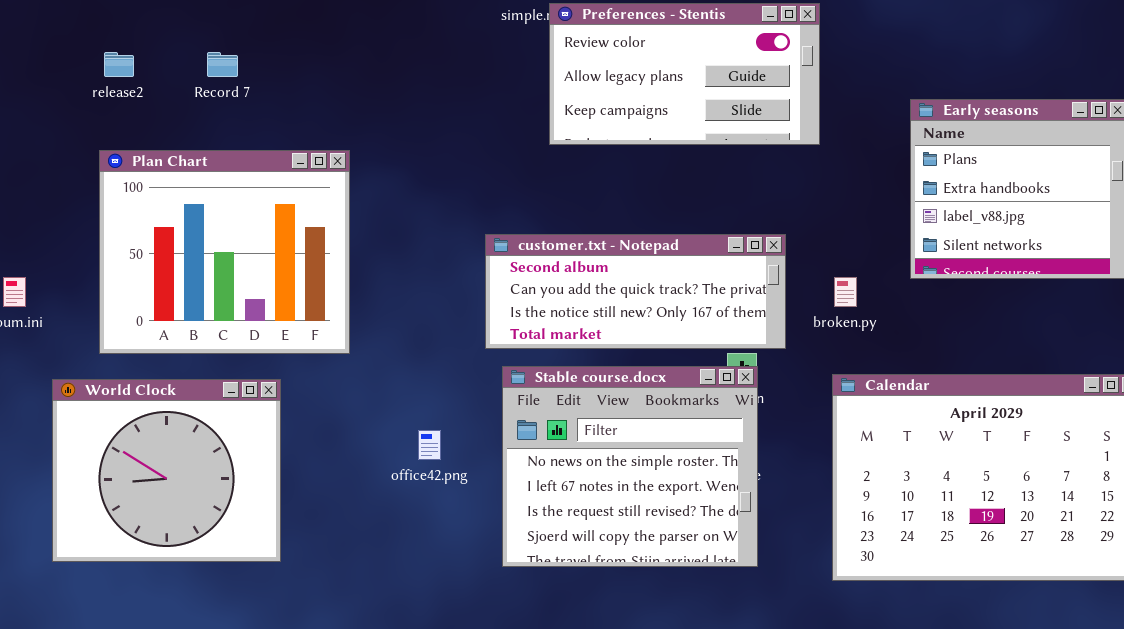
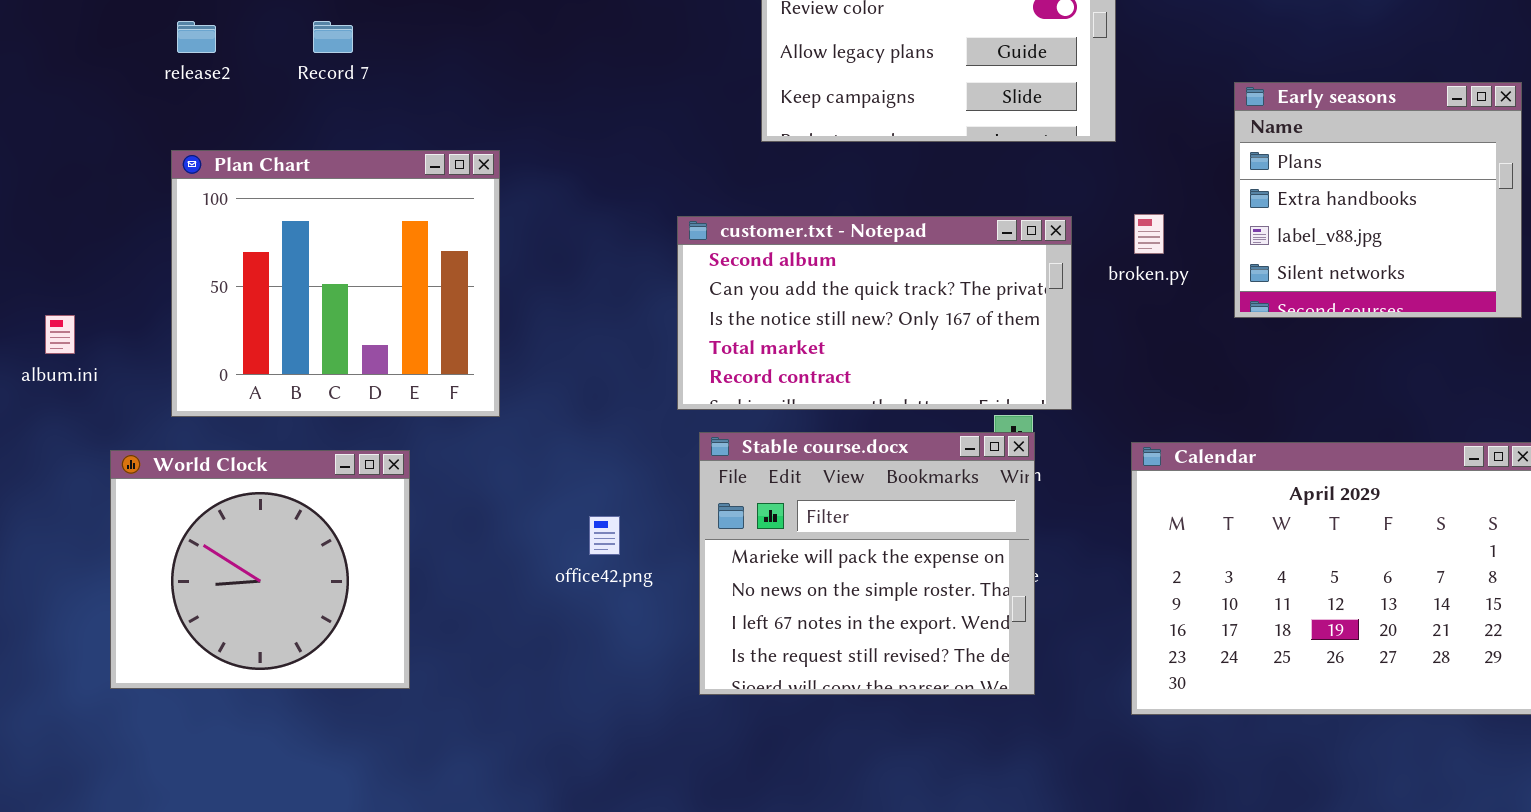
customer.txt - Notepad: [485,234,786,349] -> [677,216,1072,410], resized
broken.py: [834,277,857,307] -> [1134,214,1164,254], moved
Stable course.docx: [502,366,758,567] -> [699,432,1035,695], scrolled up 1 row

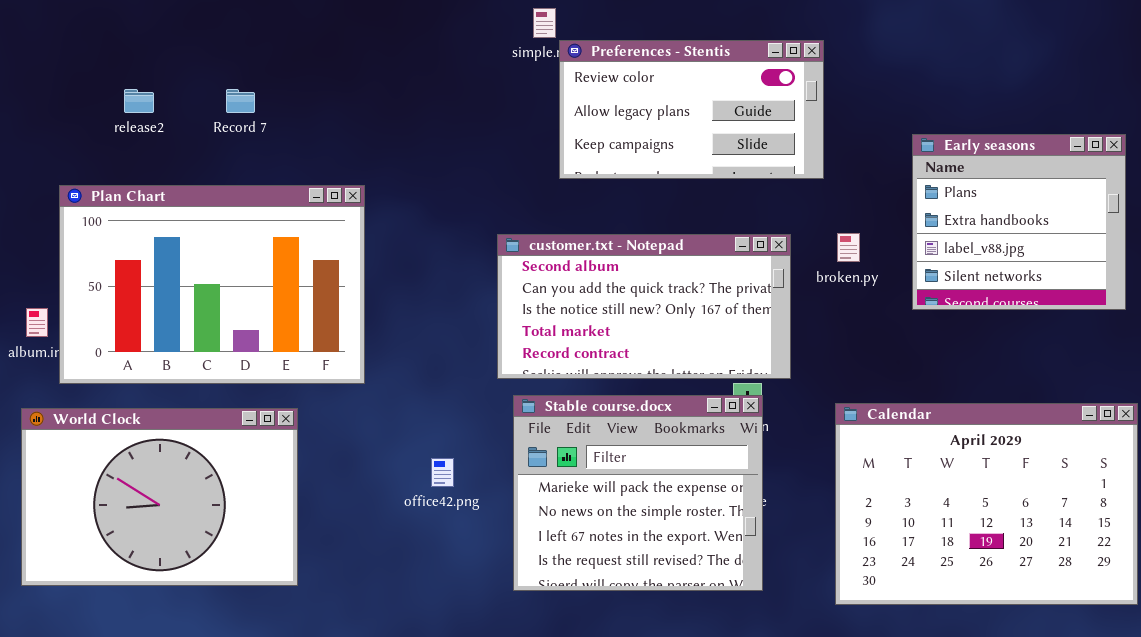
Plan Chart: [171,150,500,417] -> [59,185,365,384], resized
World Clock: [110,450,410,689] -> [21,408,298,586], resized

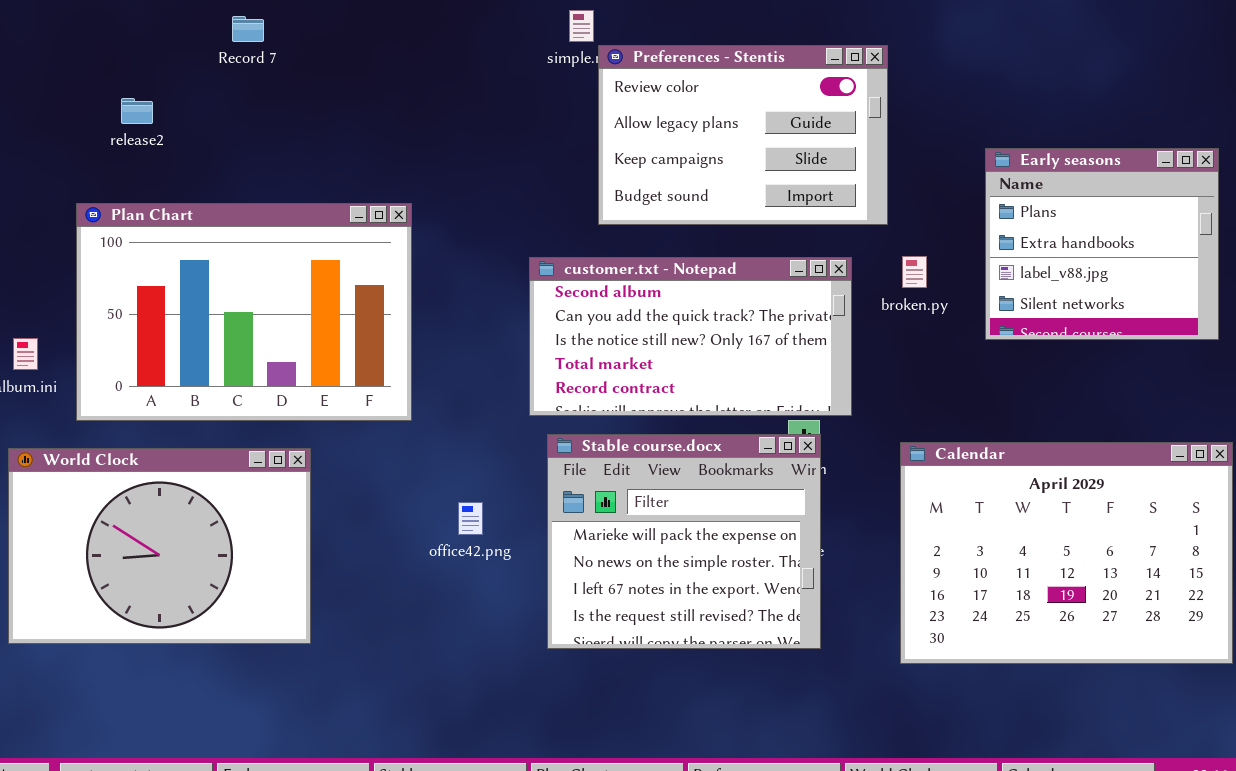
Preferences - Stentis: [559,40,824,179] -> [598,45,888,225], resized
Record 7: [226,89,255,113] -> [232,16,264,42], moved
Plan Chart: [59,185,365,384] -> [76,203,412,421], moved

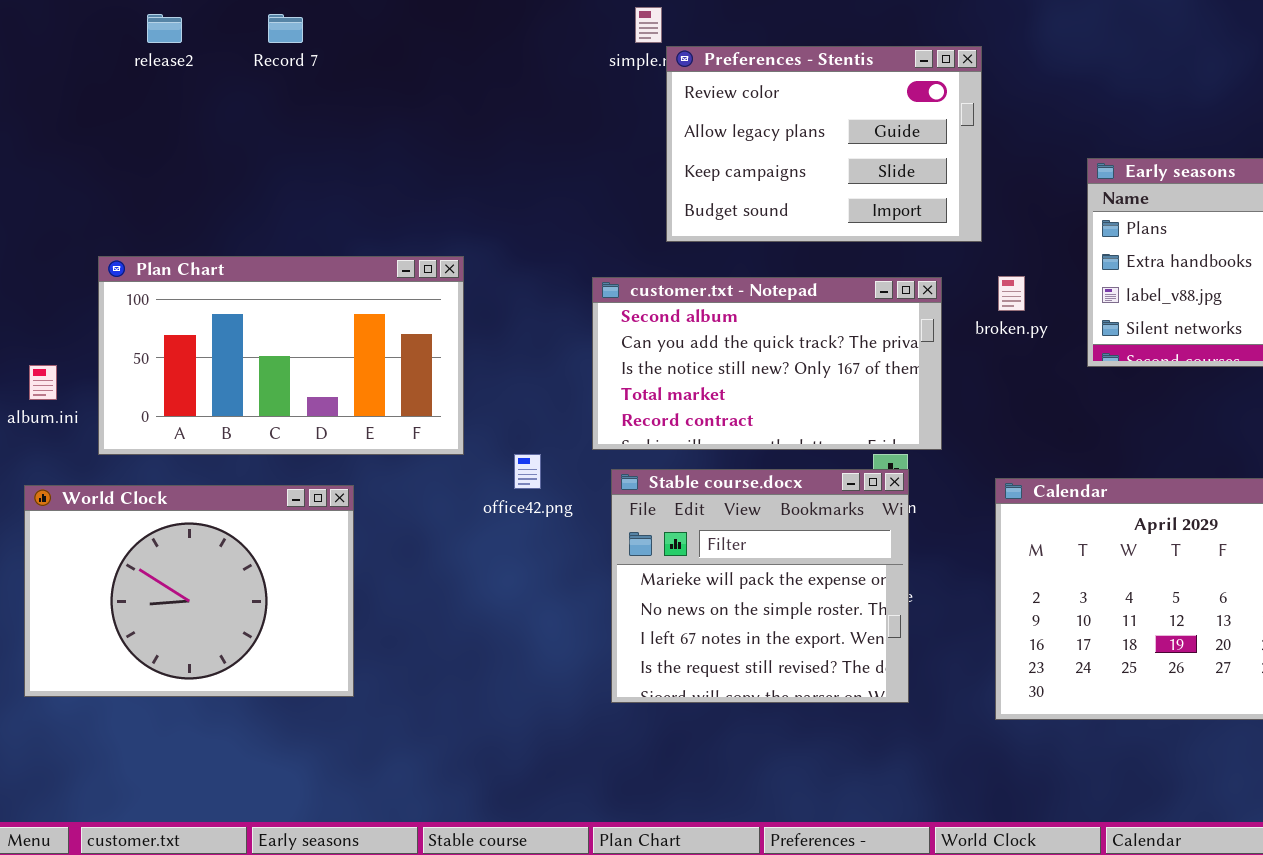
release2: [121,98,153,124] -> [147,14,182,43], moved
Plan Chart: [76,203,412,421] -> [98,256,464,455], resized
office42.png: [458,502,483,535] -> [514,454,541,489], moved

